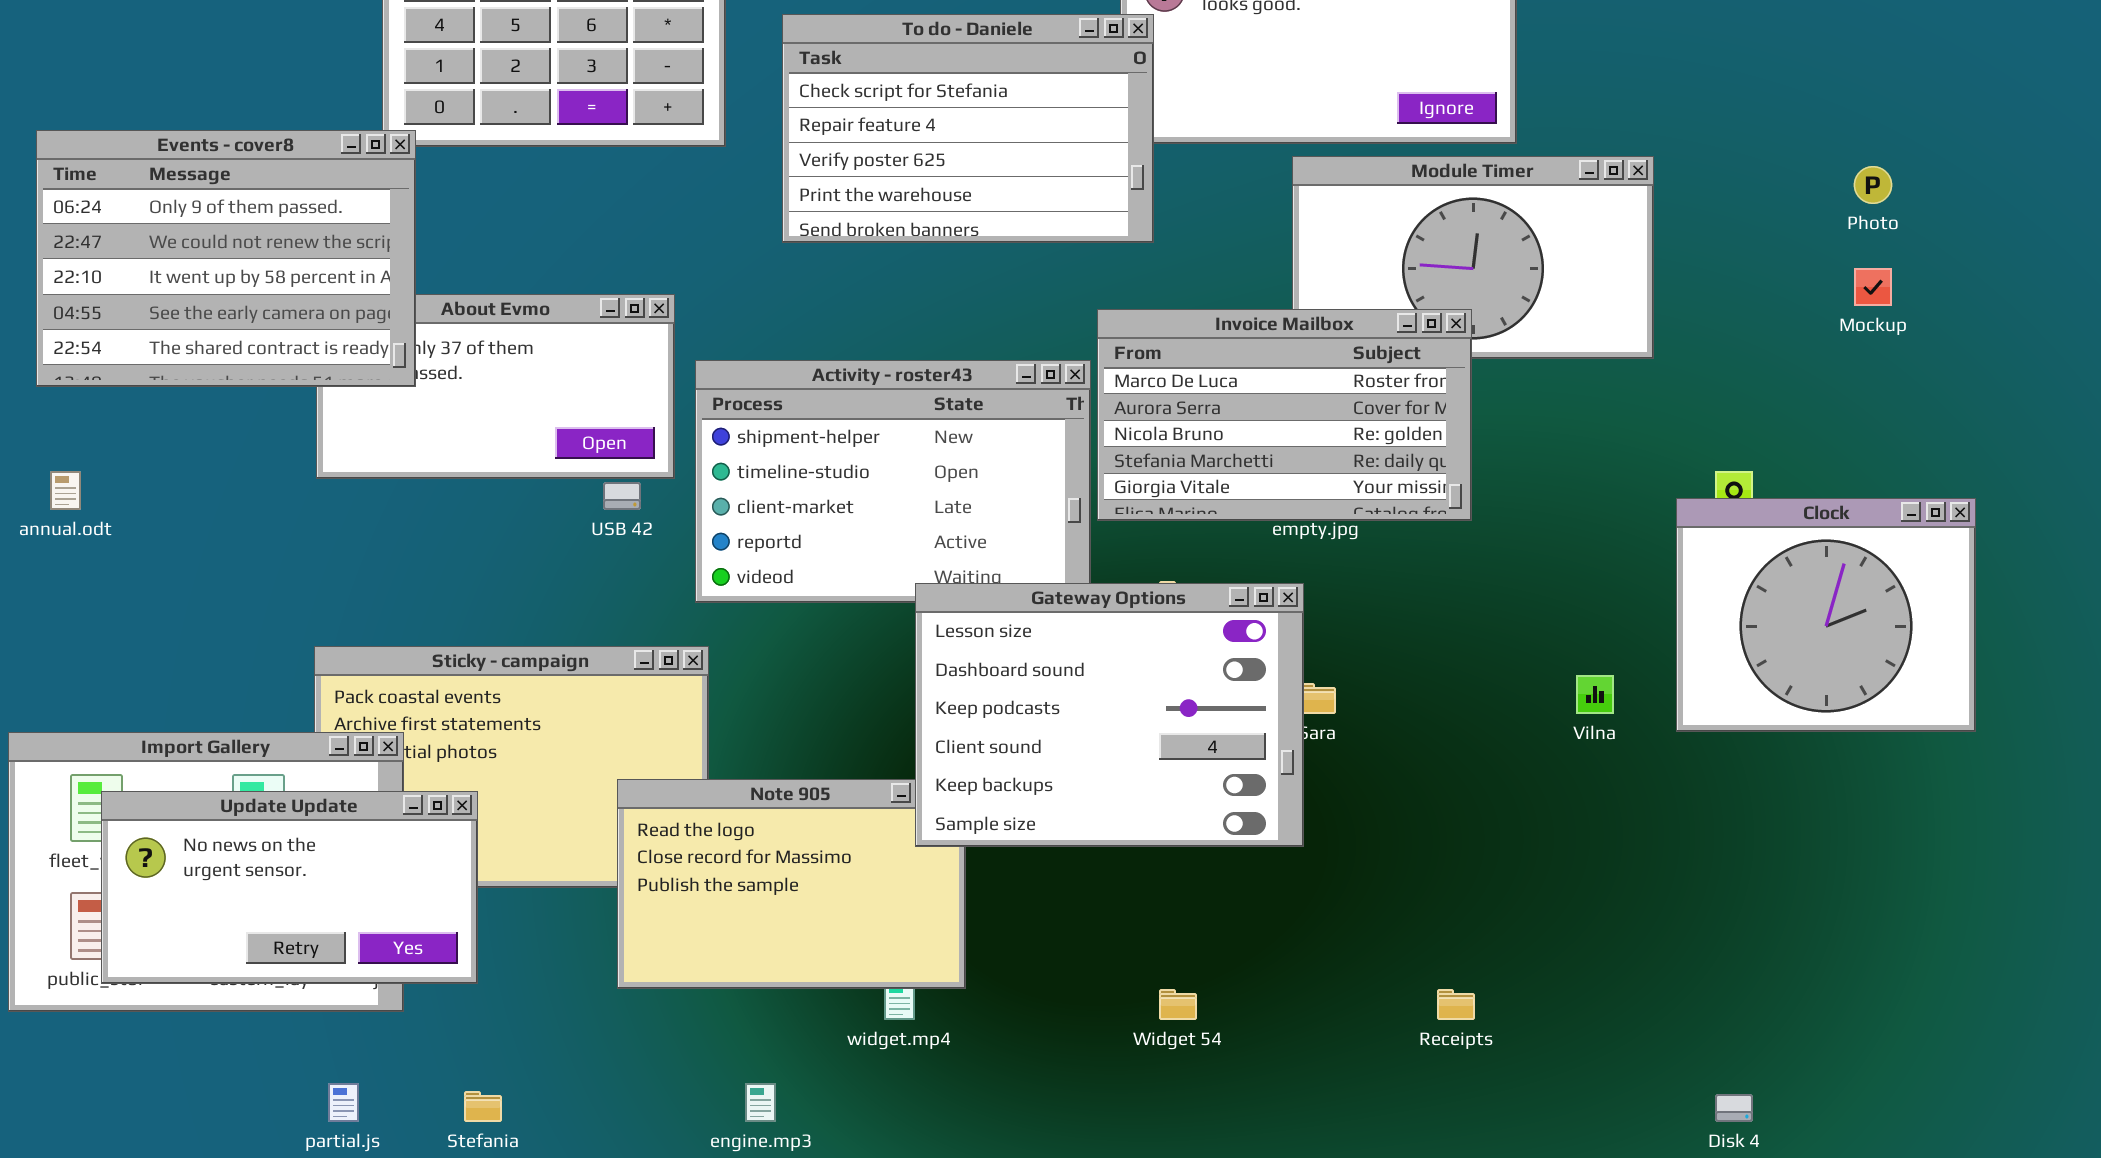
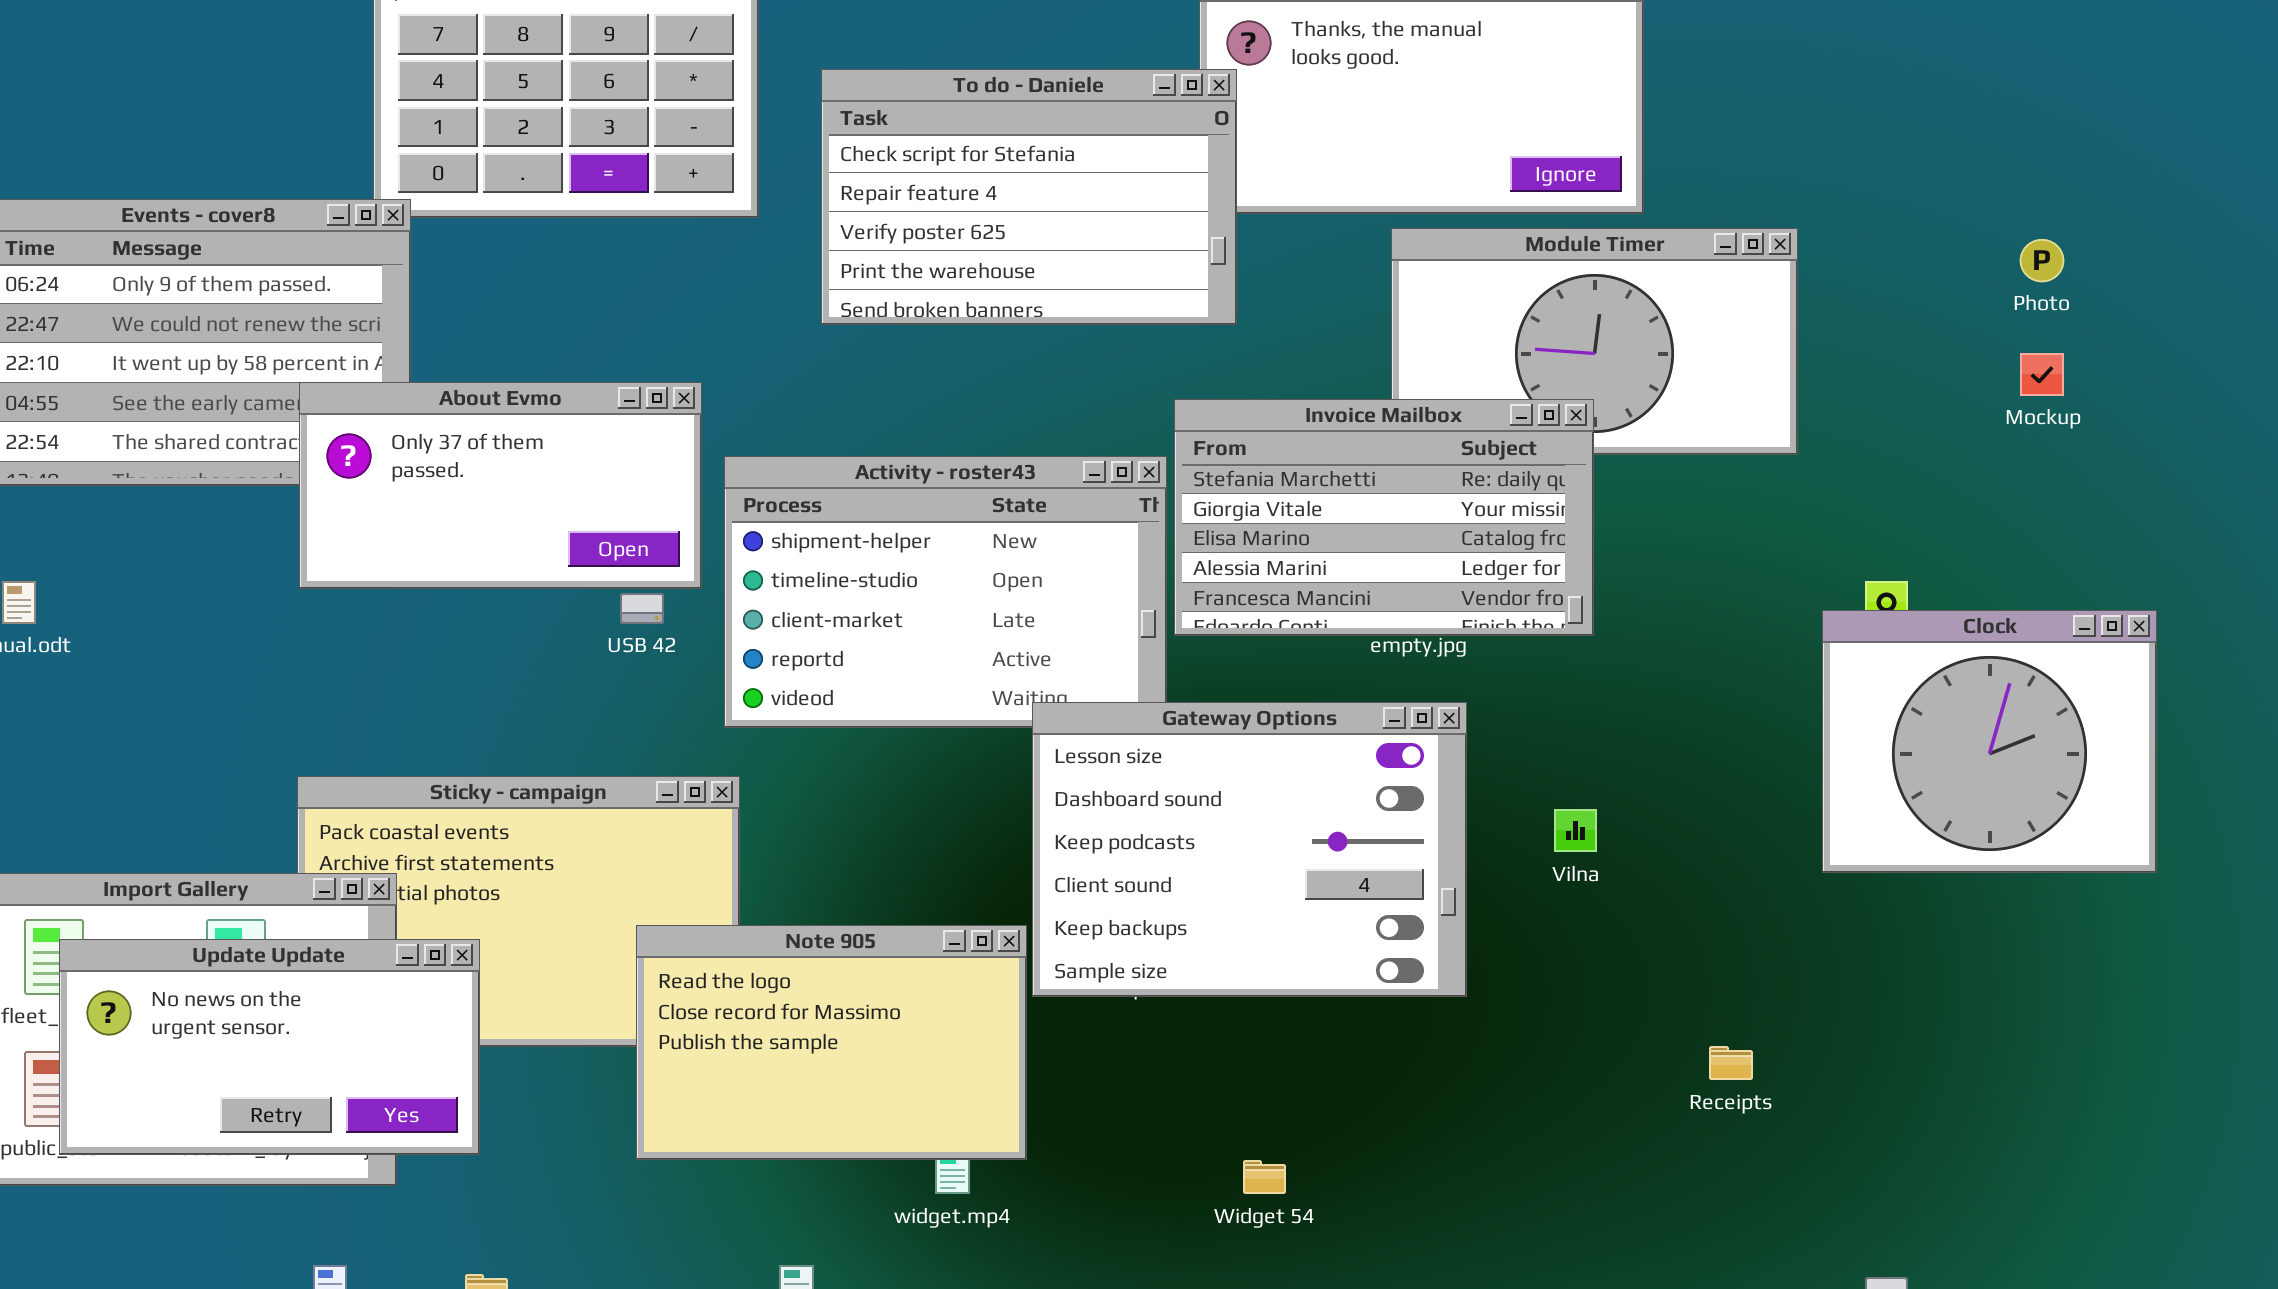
About Evmo: [316,294,675,479] -> [299,382,702,589], raised
Invoice Mailbox: [1097,309,1472,521] -> [1174,399,1594,636], scrolled down 3 rows
Gateway Options: [915,583,1304,847] -> [1032,702,1467,997], moved
Vilna: [1576,675,1614,714] -> [1554,809,1597,852], moved
Receipts: [1437,989,1475,1020] -> [1709,1046,1753,1080], moved

